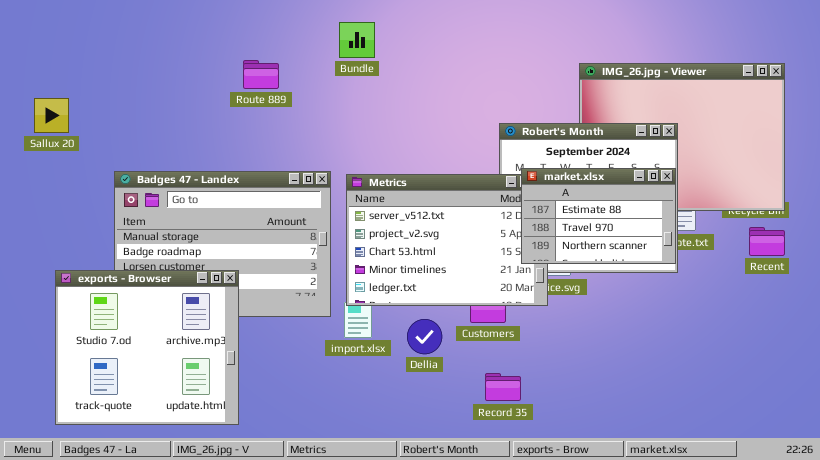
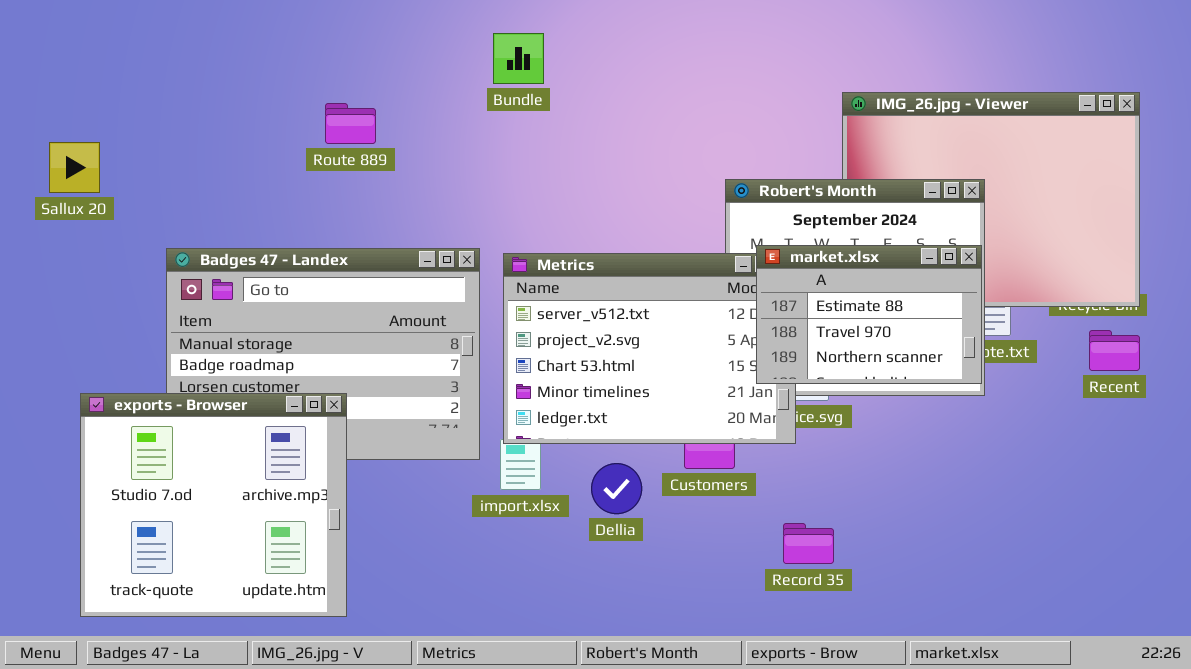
Route 889: [243,60,279,89] -> [325,103,376,144], moved
Record 35: [485,373,521,401] -> [783,523,834,564], moved

